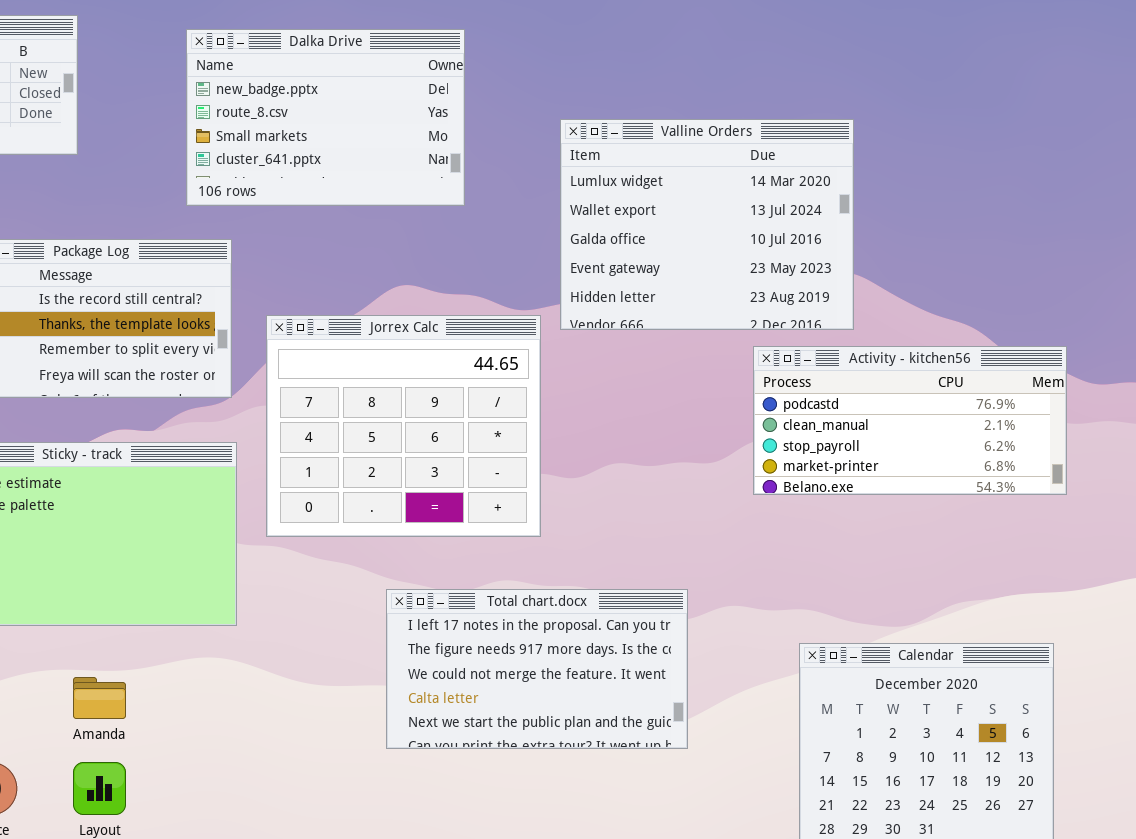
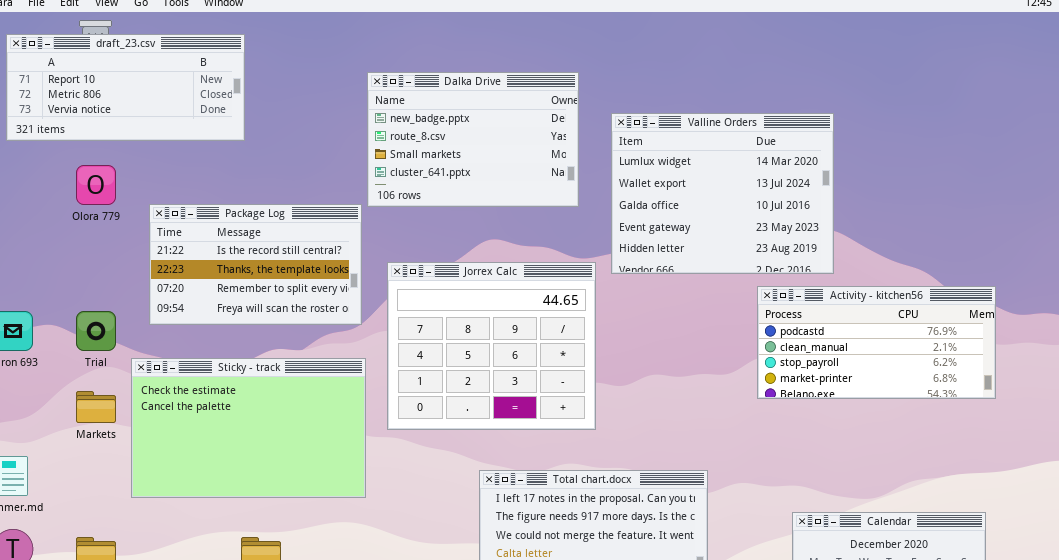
Dalka Drive: [186,29,465,206] -> [367,72,579,207], moved

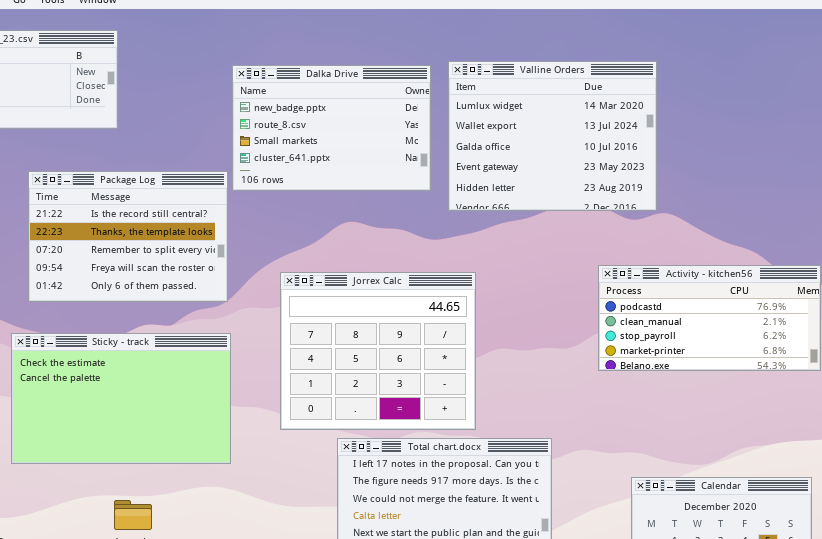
Valline Orders: [611,113,834,274] -> [448,61,657,211], moved
Package Log: [149,204,362,325] -> [28,171,228,302], resized
Jorrex Calc: [387,262,596,430] -> [280,272,476,430], moved

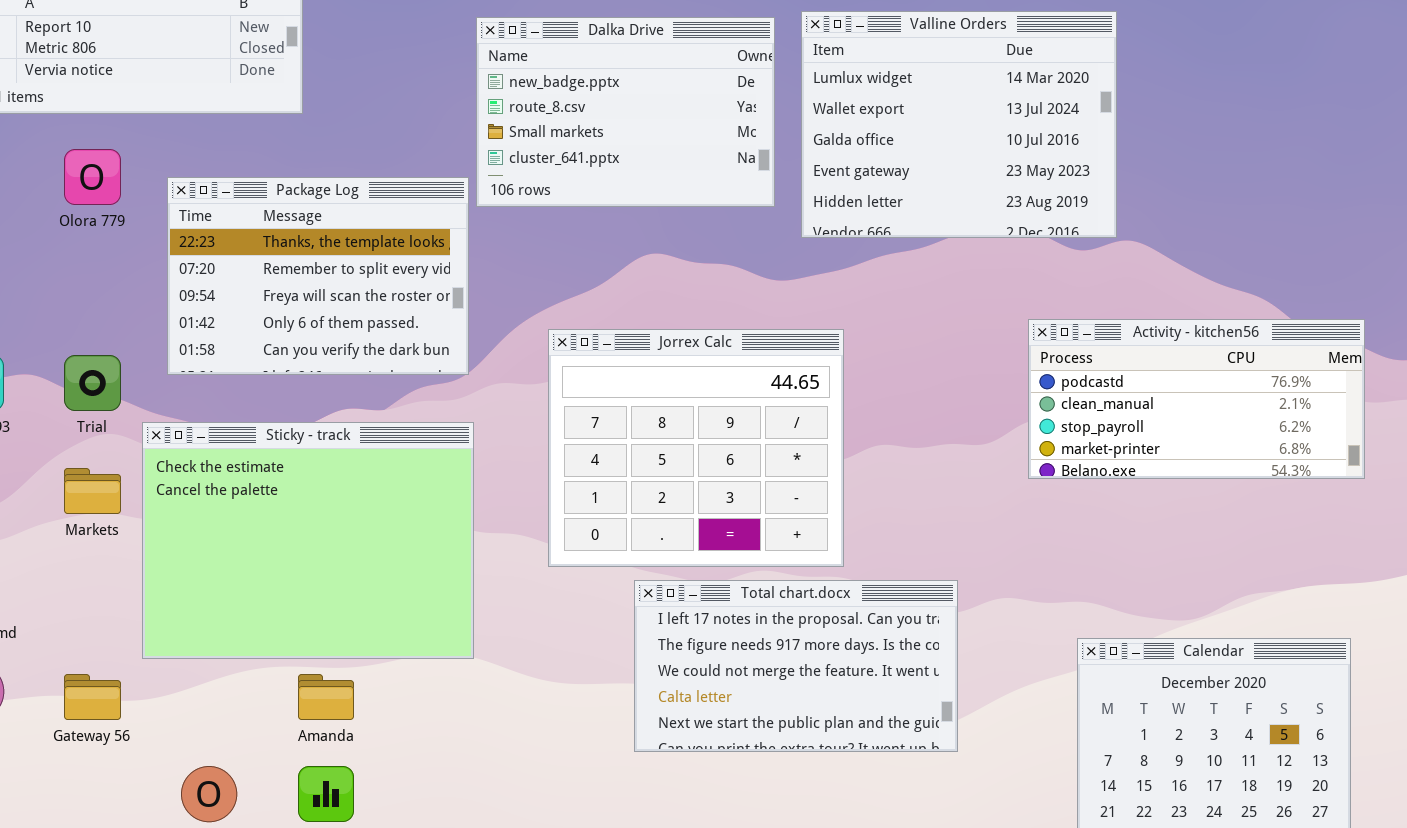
Package Log: [28,171,228,302] -> [167,177,469,375], scrolled down 1 row
Sticky - track: [11,333,231,464] -> [142,422,474,659], resized

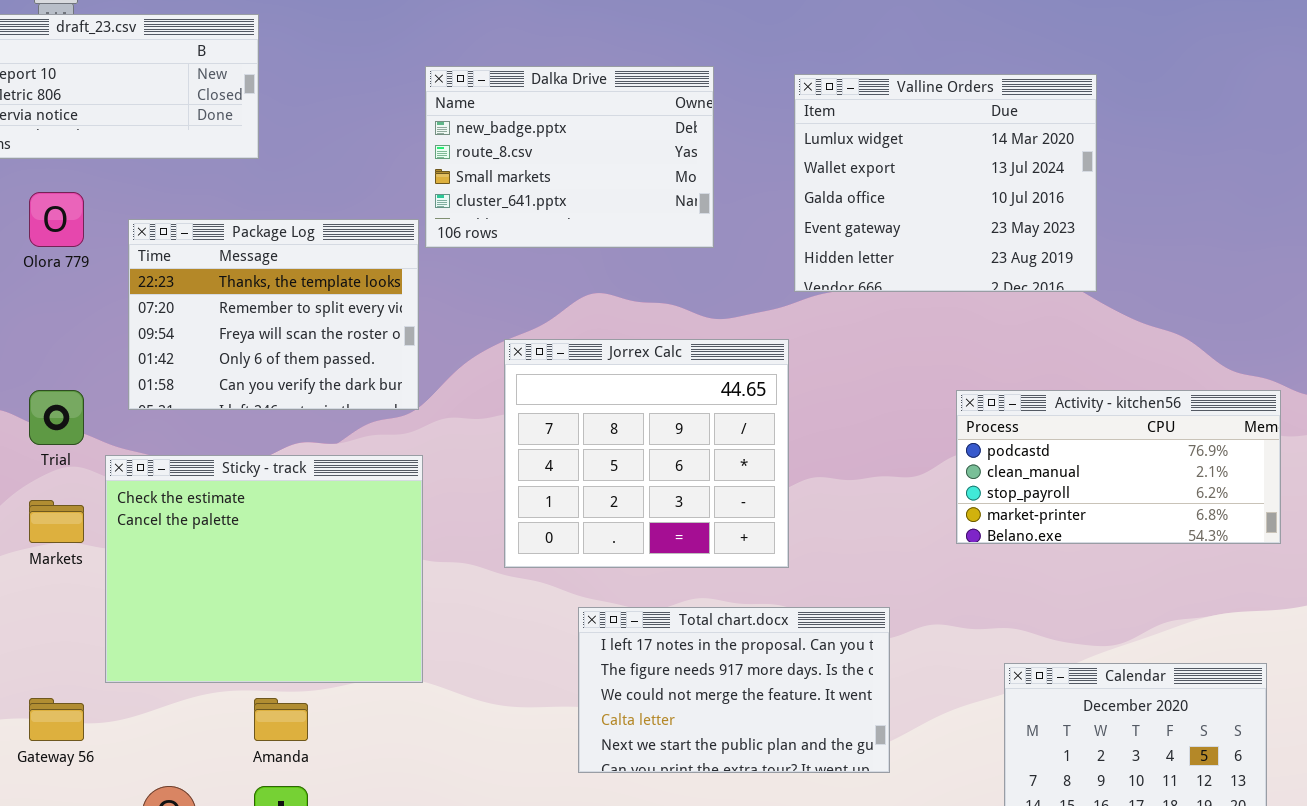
Valline Orders: [801,11,1117,238] -> [794,74,1097,292], moved
Activity - kitchen56: [1028,319,1365,479] -> [956,390,1281,544], moved
Jorrex Calc: [548,329,844,567] -> [504,339,789,568], moved

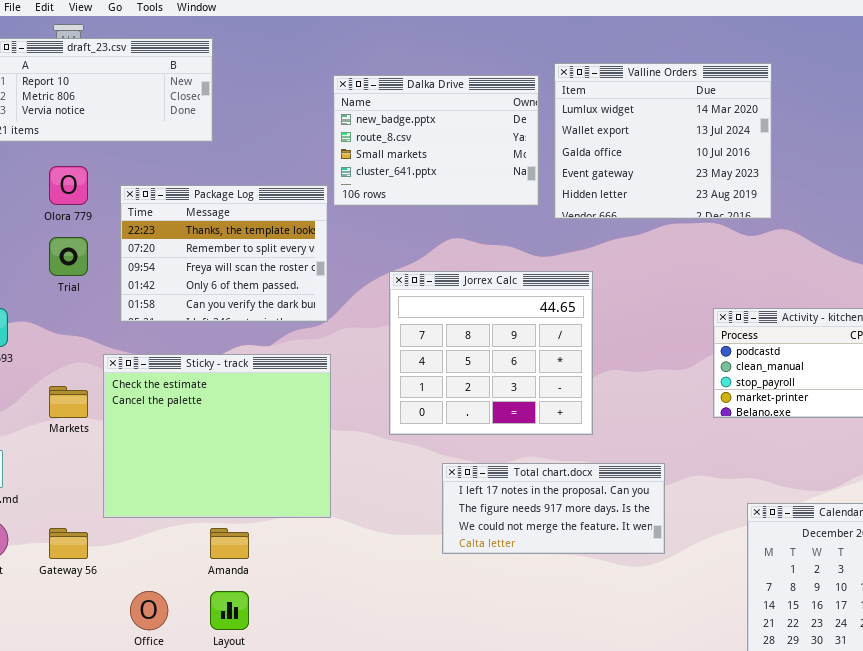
Valline Orders: [794,74,1097,292] -> [554,63,772,219], moved
Trial: [29,390,84,445] -> [49,237,88,276], moved
Total chart.docx: [578,607,890,773] -> [442,463,665,554], resized

